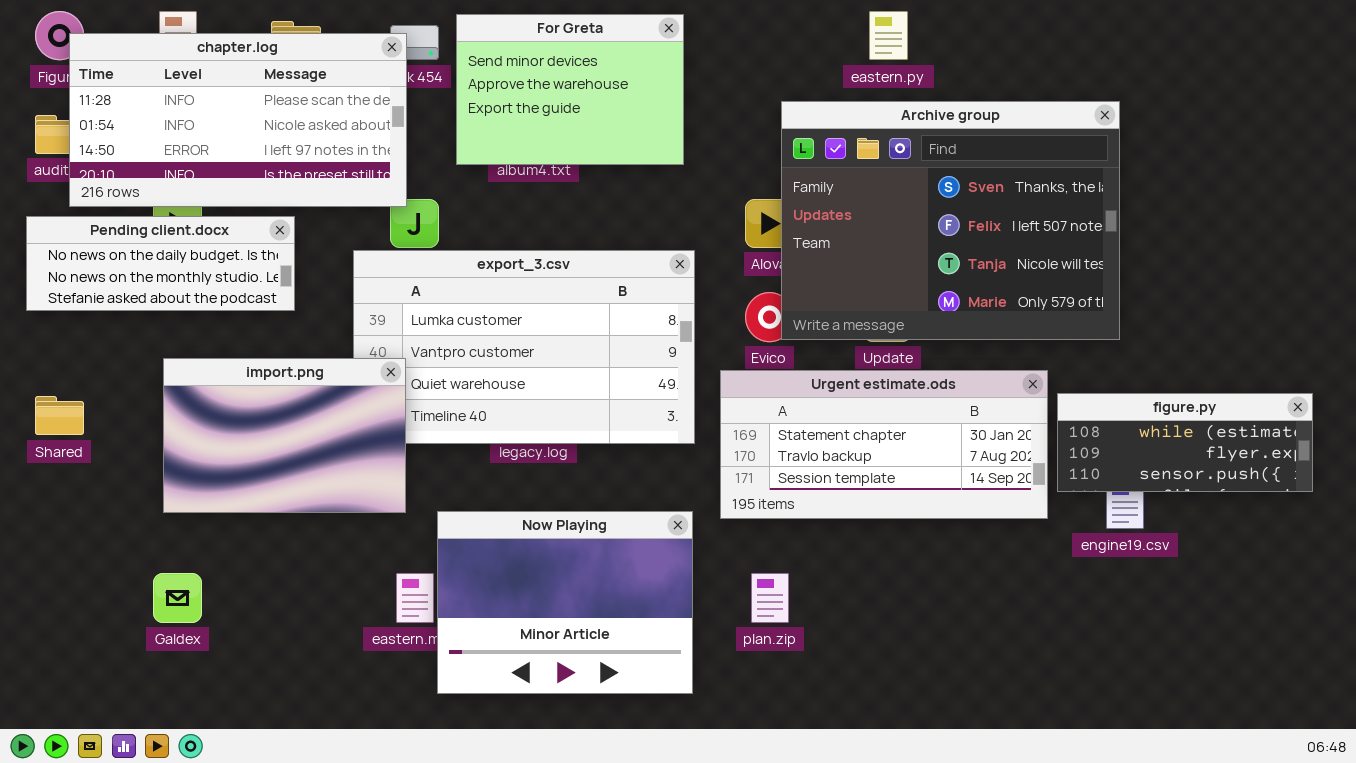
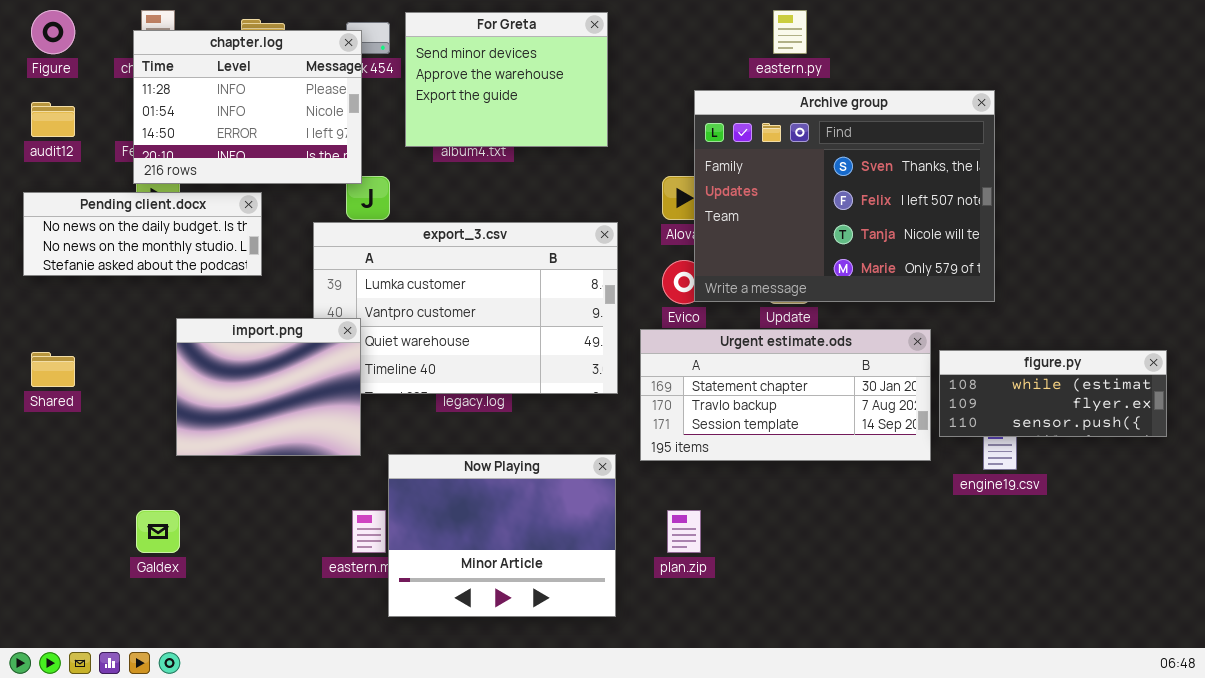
chapter.log: [69,33,407,207] -> [133,30,362,184], resized
import.png: [163,358,406,513] -> [176,318,361,456], resized

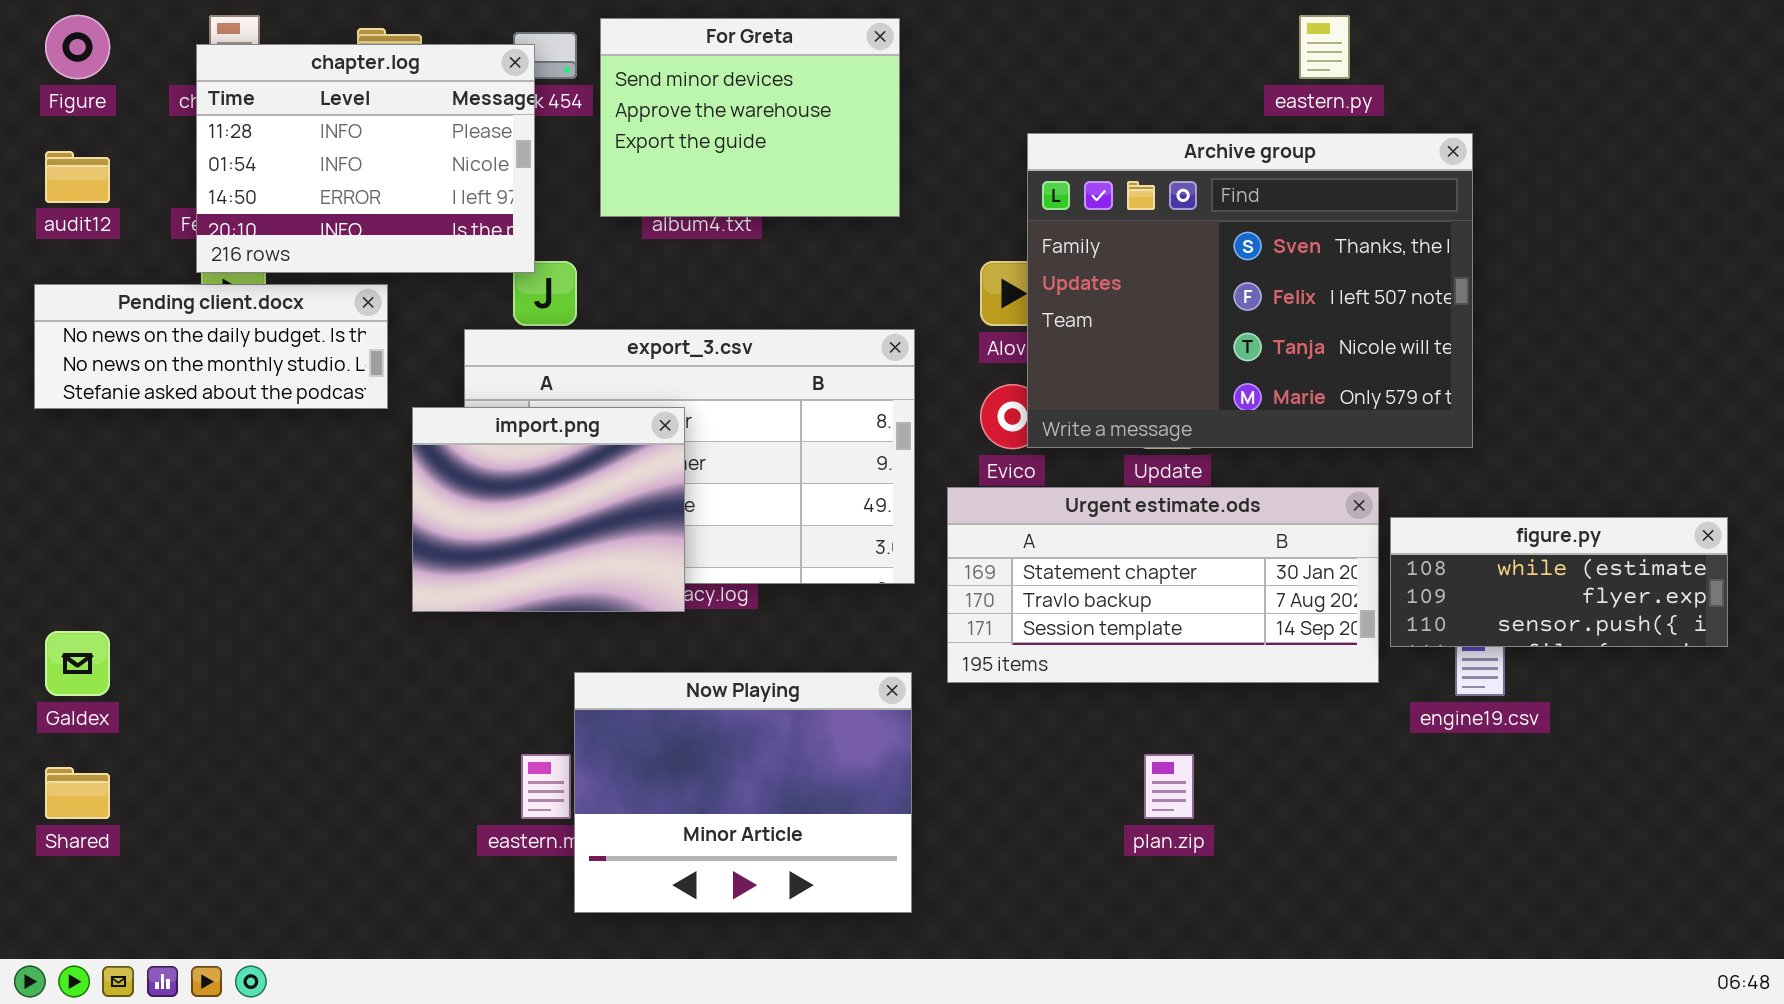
eastern.py: [773,10,807,54] -> [1299,15,1350,79], moved
import.png: [176,318,361,456] -> [412,407,685,612], moved
Shared: [31,352,75,387] -> [45,767,110,819], moved
Galdex: [136,510,180,553] -> [45,631,110,696], moved
plan.zip: [667,510,701,553] -> [1144,754,1194,819], moved

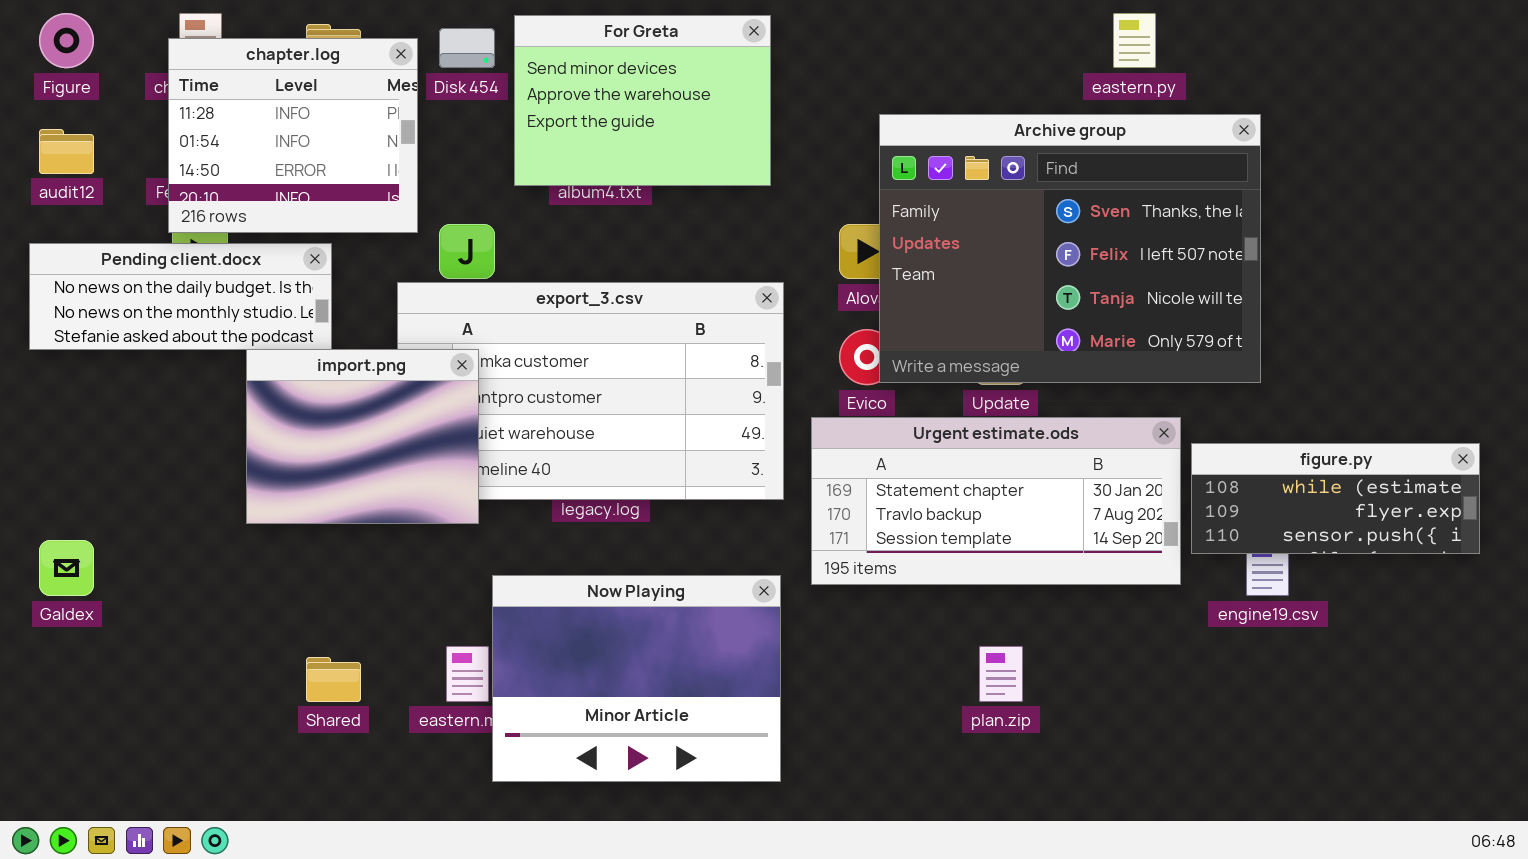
chapter.log: [196,44,535,273] -> [168,38,418,233], resized
import.png: [412,407,685,612] -> [246,349,479,524], moved
Shared: [45,767,110,819] -> [306,657,361,702], moved

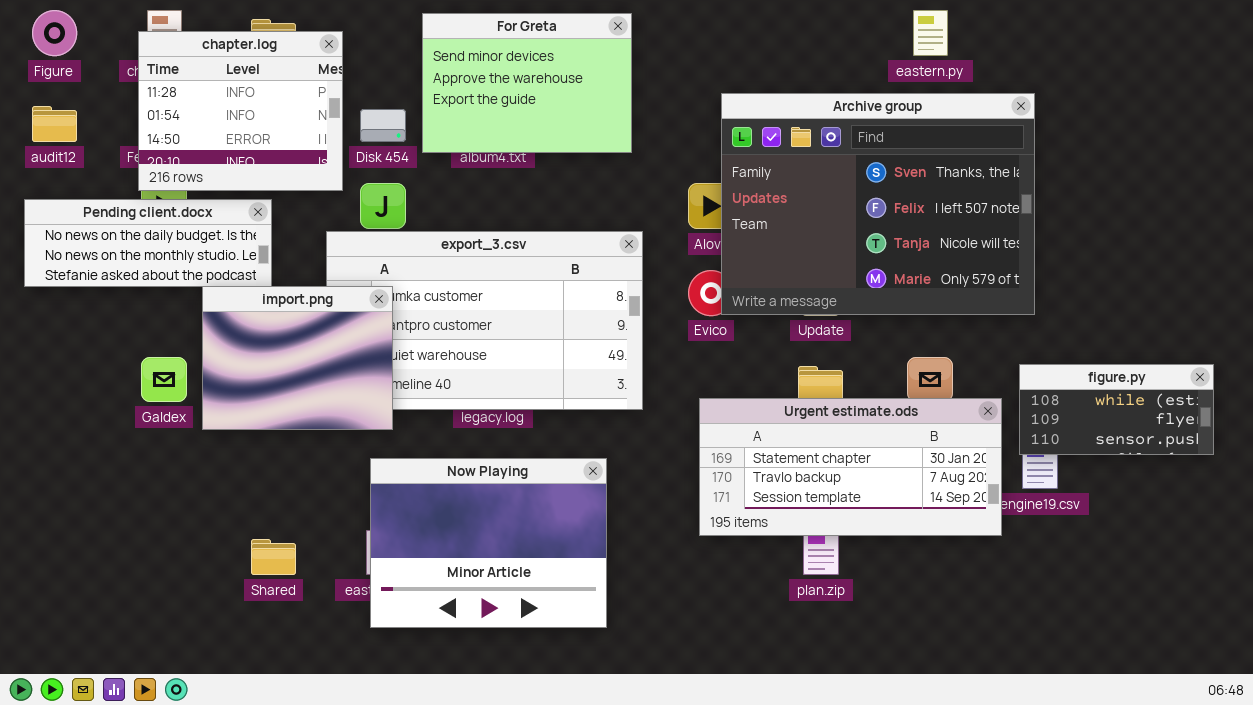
Disk 454: [439,28,495,68] -> [360,109,406,142], moved
Urgent estimate.ods: [811,417,1181,585] -> [699,398,1002,536], moved
figure.py: [1191,443,1480,554] -> [1019,364,1214,455], resized
Galdex: [39,540,94,596] -> [141,357,187,402], moved
Now Playing: [492,575,781,782] -> [370,458,607,628], moved

